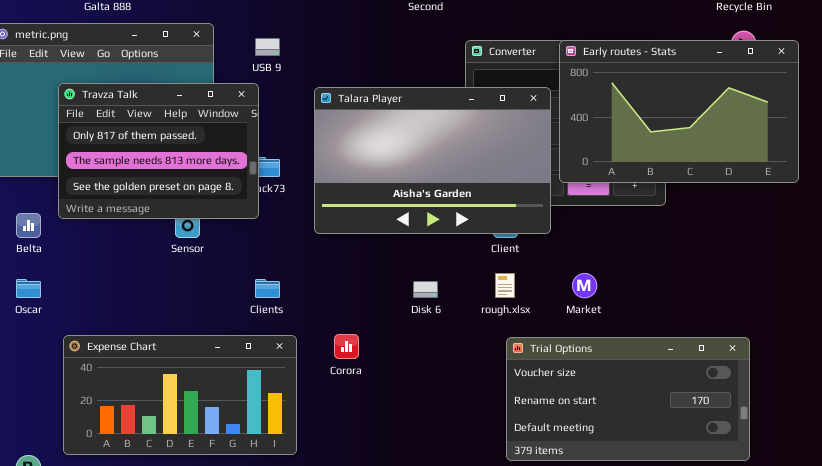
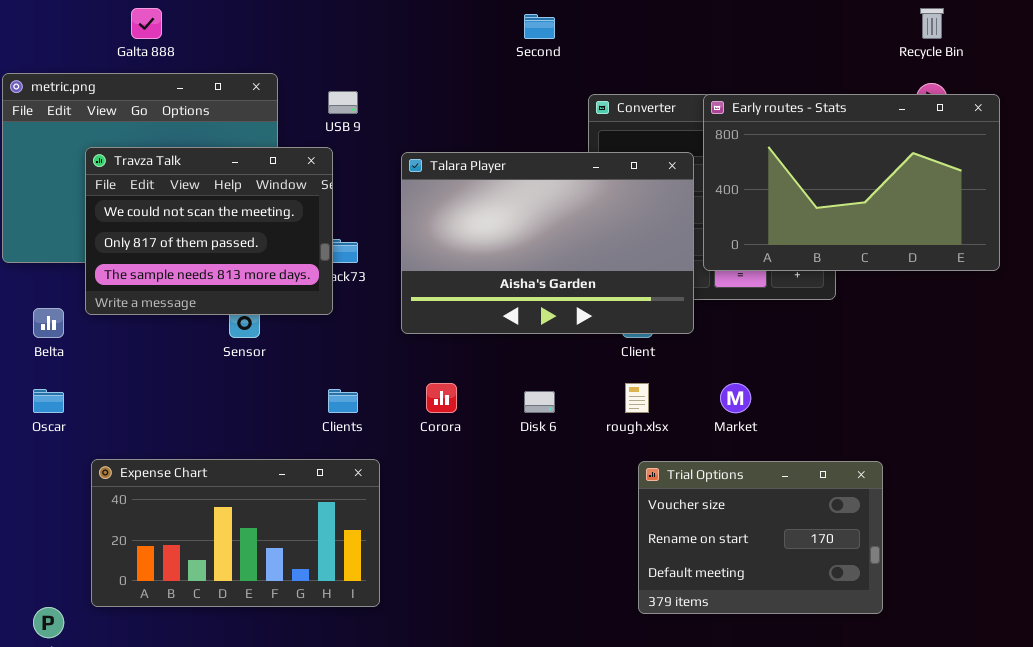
Travza Talk: [58,83,259,219] -> [85,147,333,315], scrolled up 1 row
Corora: [334,334,359,359] -> [426,383,457,413], moved
Trial Options: [506,337,750,461] -> [638,461,883,614], resized

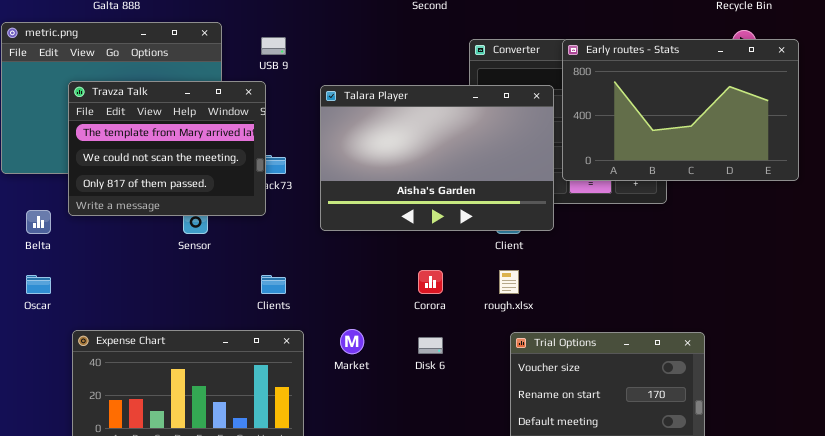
Travza Talk: [85,147,333,315] -> [68,81,266,216], scrolled up 1 row
Corora: [426,383,457,413] -> [418,270,443,294], moved
Market: [720,383,751,413] -> [340,329,364,354], moved
Disk 6: [524,391,555,413] -> [418,337,443,354], moved

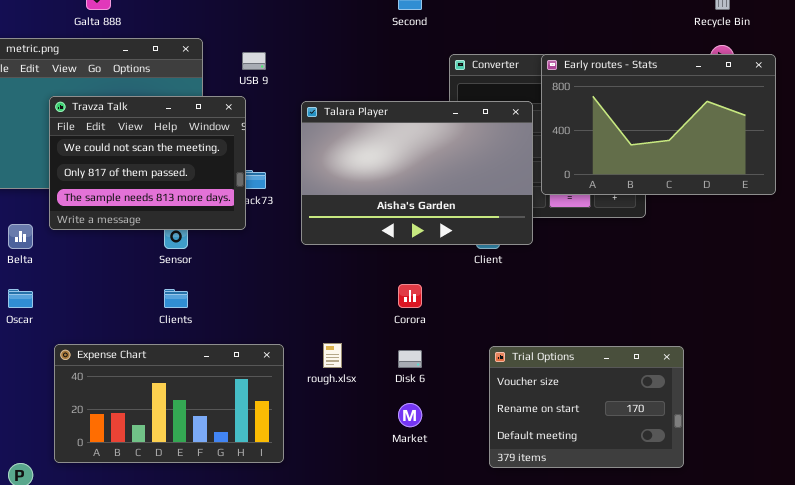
Travza Talk: [68,81,266,216] -> [49,96,246,230], scrolled down 1 row
rough.xlsx: [499,270,519,294] -> [323,343,342,368], moved
Clients: [261,275,286,294] -> [164,289,188,308], moved
Market: [340,329,364,354] -> [398,403,422,427], moved

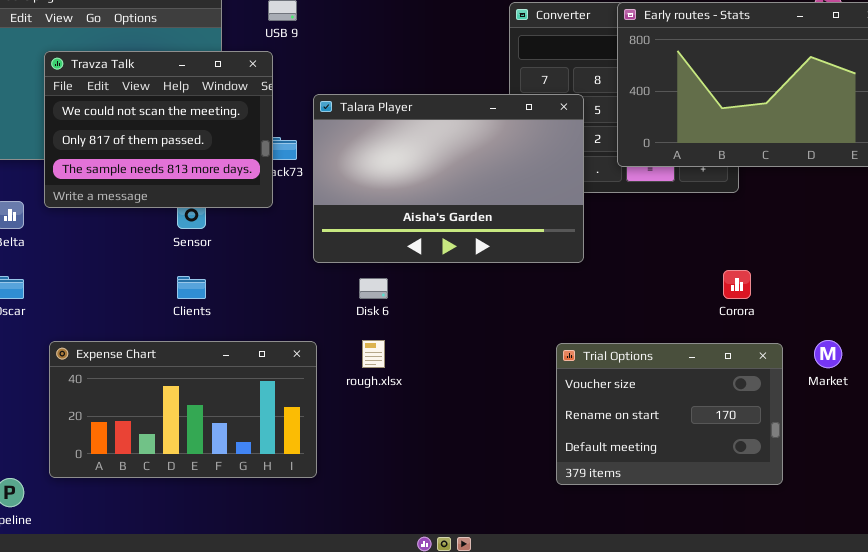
Talara Player: [301,101,533,245] -> [313,94,584,263], moved
Corora: [398,284,422,308] -> [723,270,751,299], moved
Disk 6: [398,350,422,368] -> [359,278,388,299], moved
Market: [398,403,422,427] -> [814,340,842,368], moved

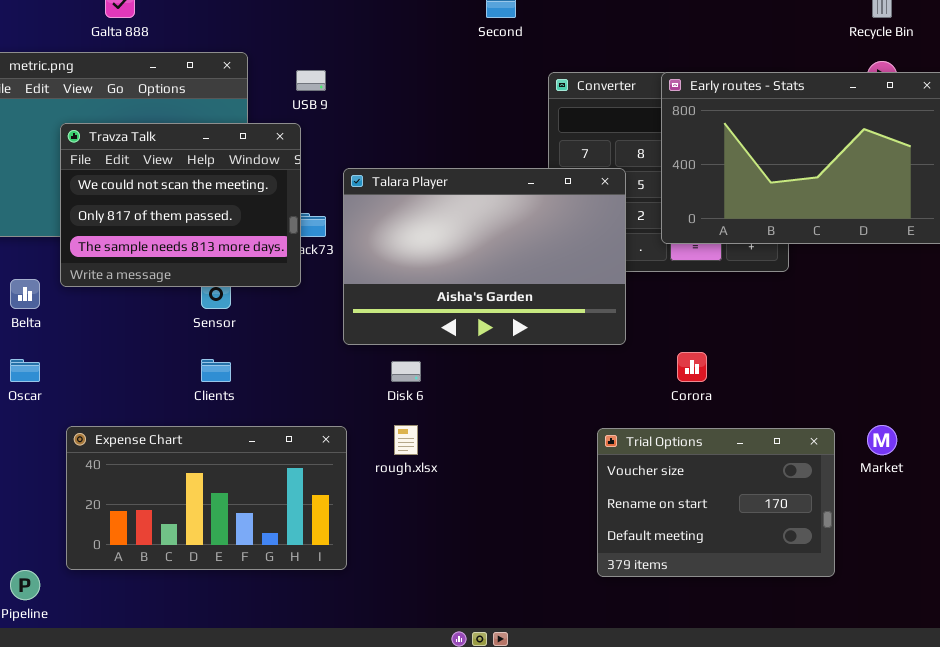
Corora: [723,270,751,299] -> [677,352,707,382], moved

